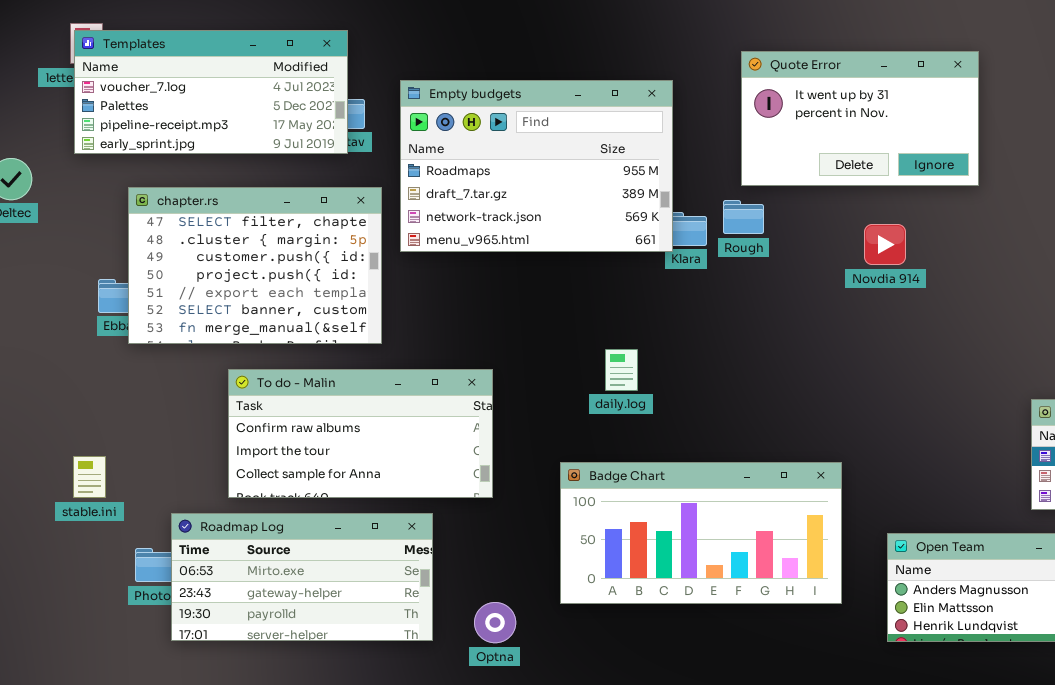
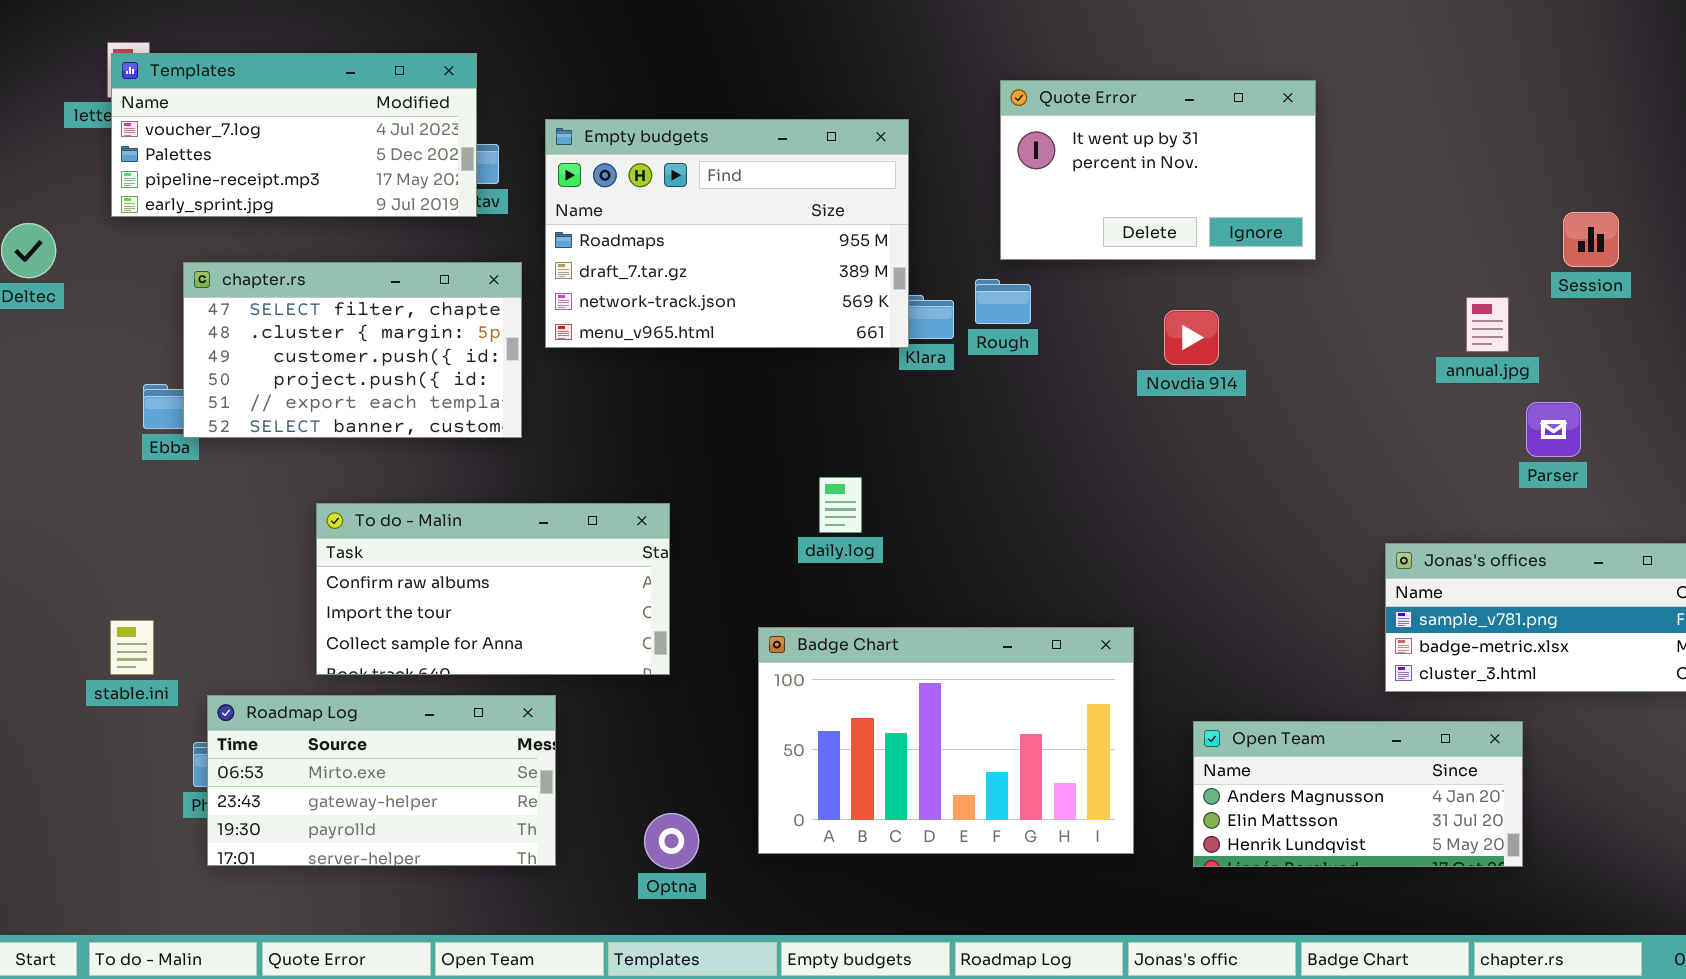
chapter.rs: [128,187,382,344] -> [183,262,522,438], resized
Badge Chart: [560,462,842,604] -> [758,627,1134,854], resized
Roadmap Log: [171,513,433,641] -> [207,695,556,866], moved

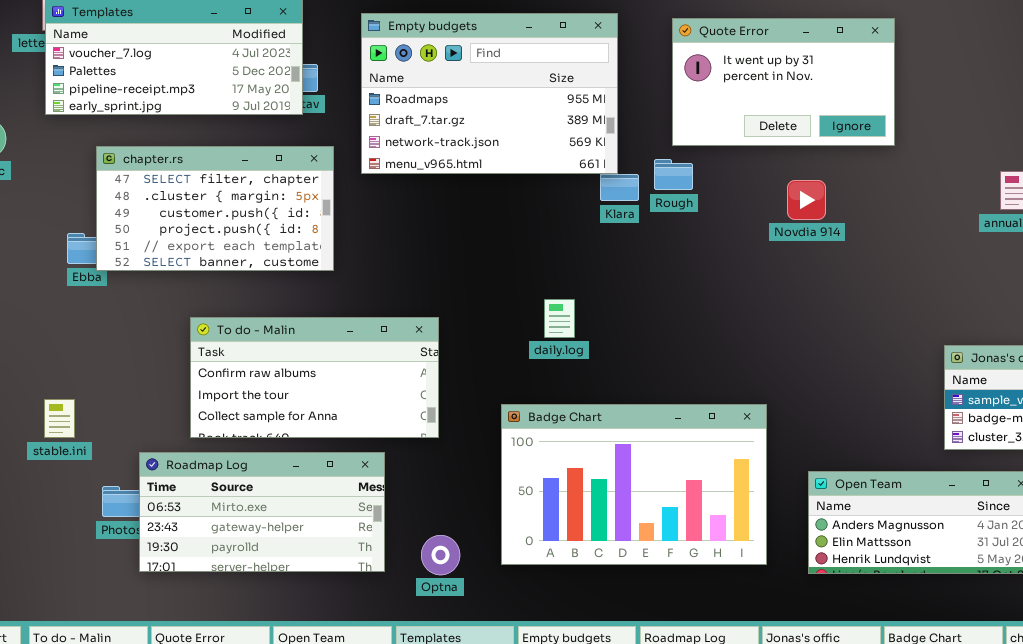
Empty budgets: [545,119,909,348] -> [361,13,618,174], moved
Roadmap Log: [207,695,556,866] -> [139,452,385,572], moved

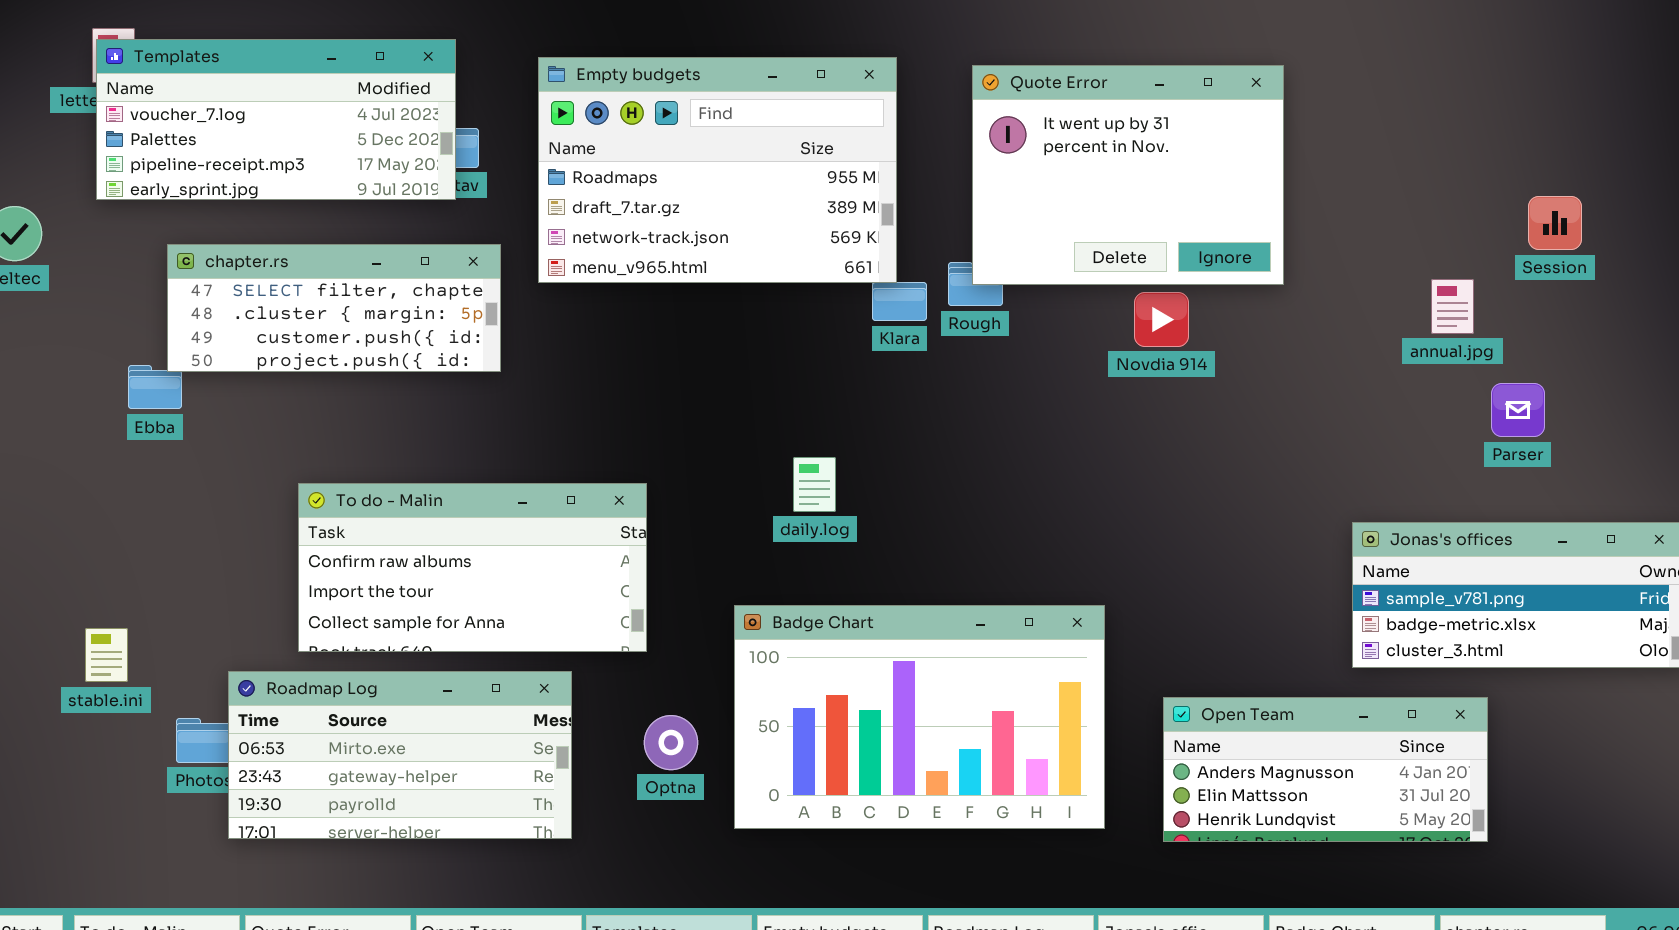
Quote Error: [672,18,895,146] -> [972,65,1284,285], resized
chapter.rs: [96,146,334,271] -> [167,244,501,372], resized
stable.ini: [44,399,75,438] -> [85,628,128,682], moved
Optna: [421,535,460,575] -> [644,715,698,770], moved

